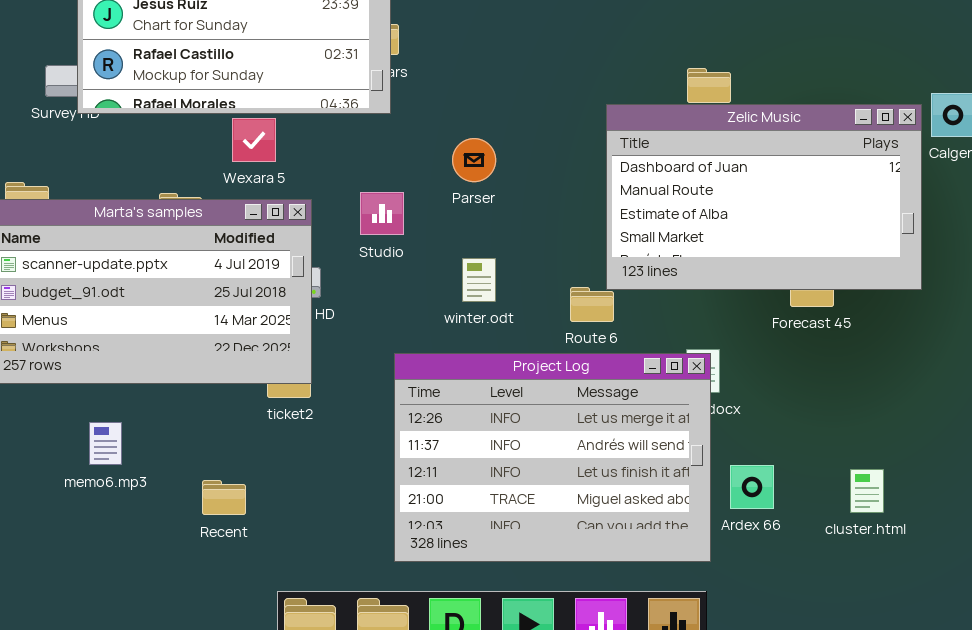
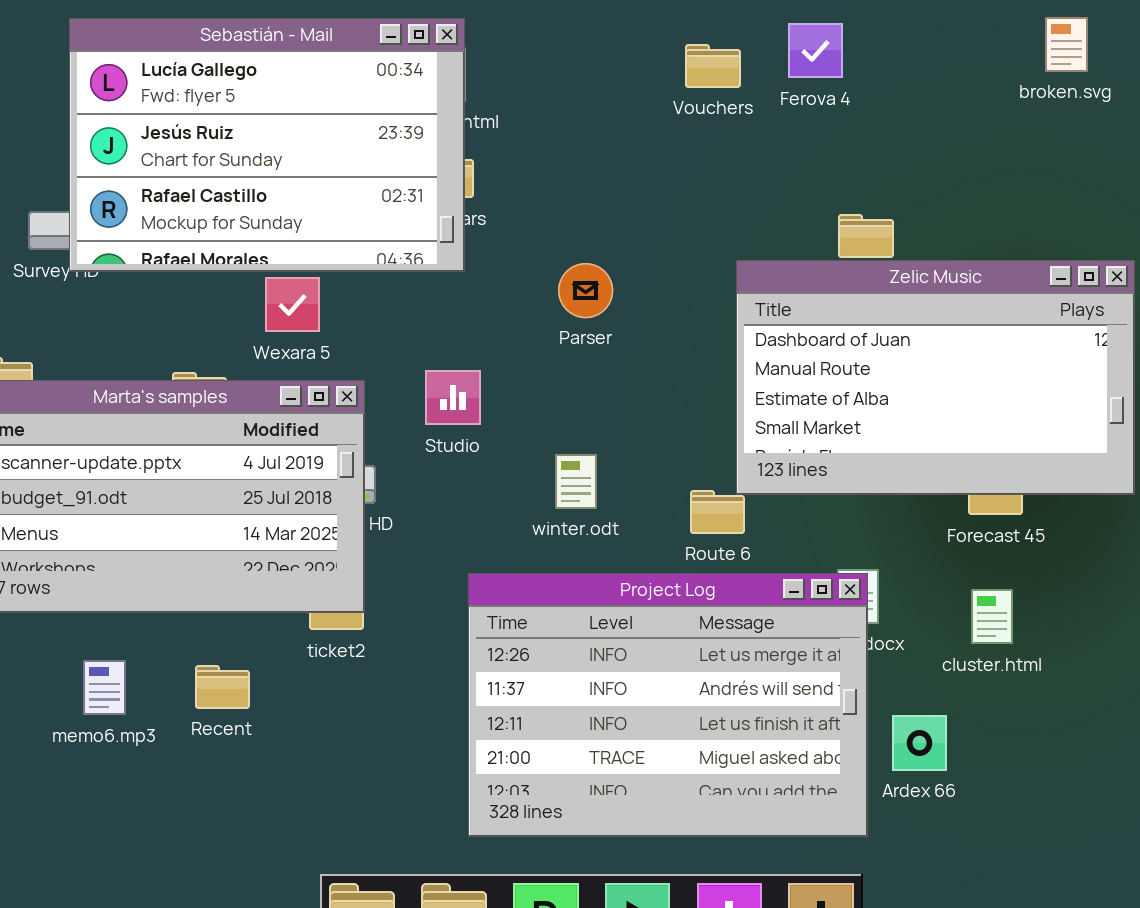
Parser: [452,138,496,182] -> [558,263,613,318], moved
cluster.html: [850,469,884,513] -> [971,589,1013,644], moved
Recent: [202,480,246,515] -> [195,665,250,709], moved

